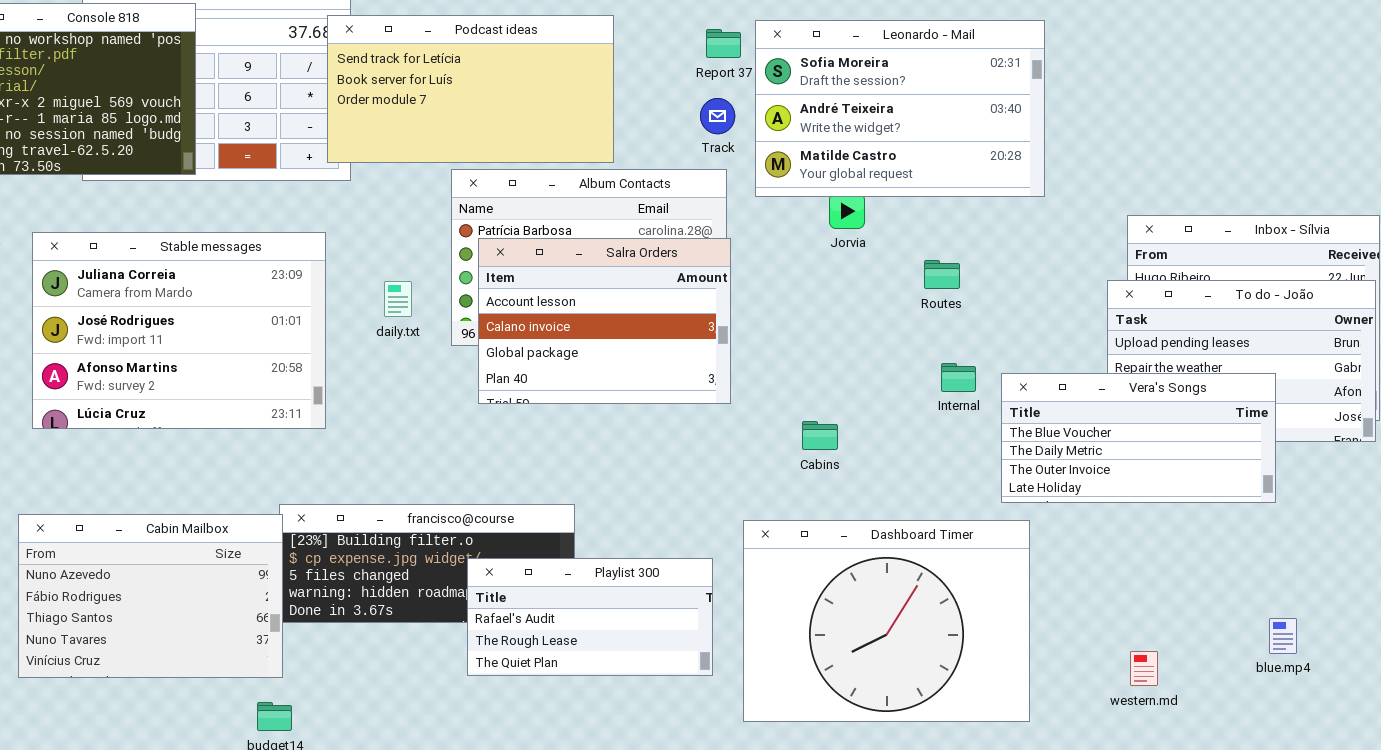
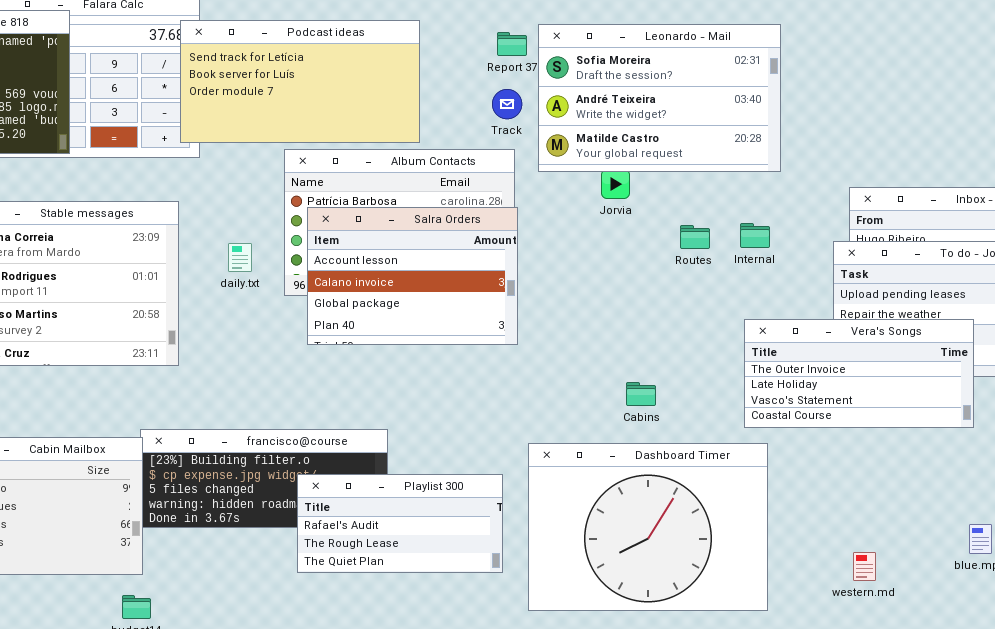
Internal: [941,363,976,392] -> [740,223,770,248], moved
Vera's Songs: [1001,373,1276,503] -> [744,319,974,428], scrolled down 2 rows
Cabins: [802,421,838,450] -> [626,382,656,406], moved

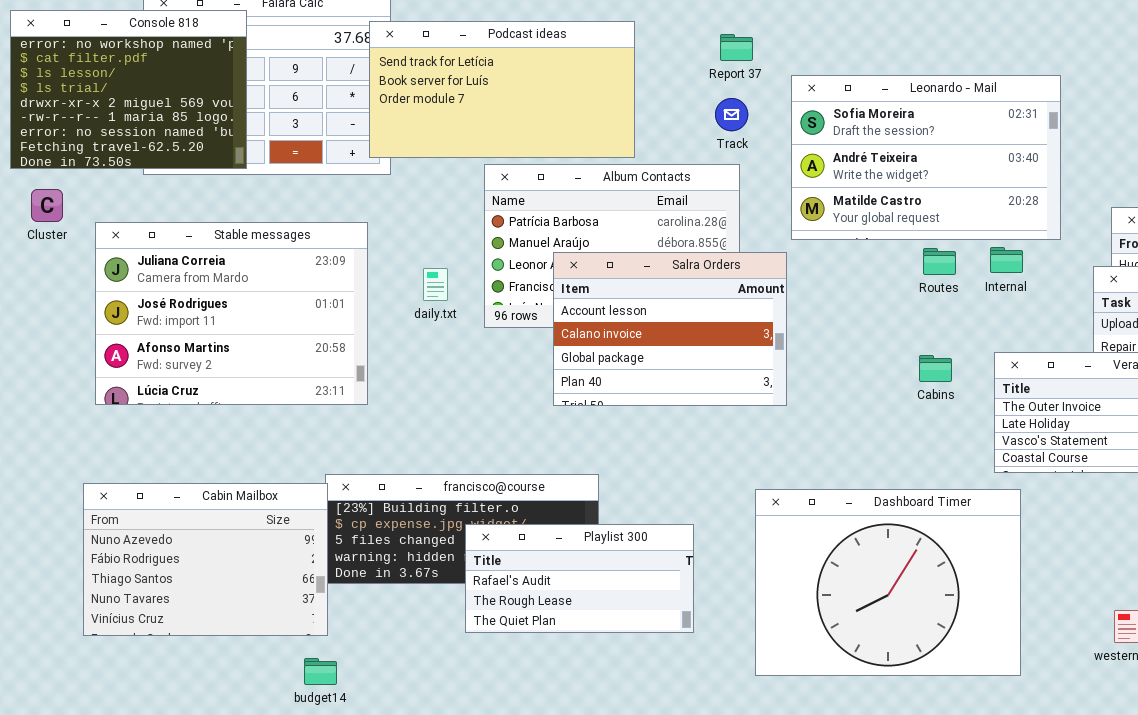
Leonardo - Mail: [538,24,781,172] -> [791,75,1061,240], moved
Salra Orders: [307,207,518,345] -> [553,252,787,406], moved
Cabins: [626,382,656,406] -> [919,355,952,382], moved
Playlist 300: [297,474,503,573] -> [465,524,694,633], moved

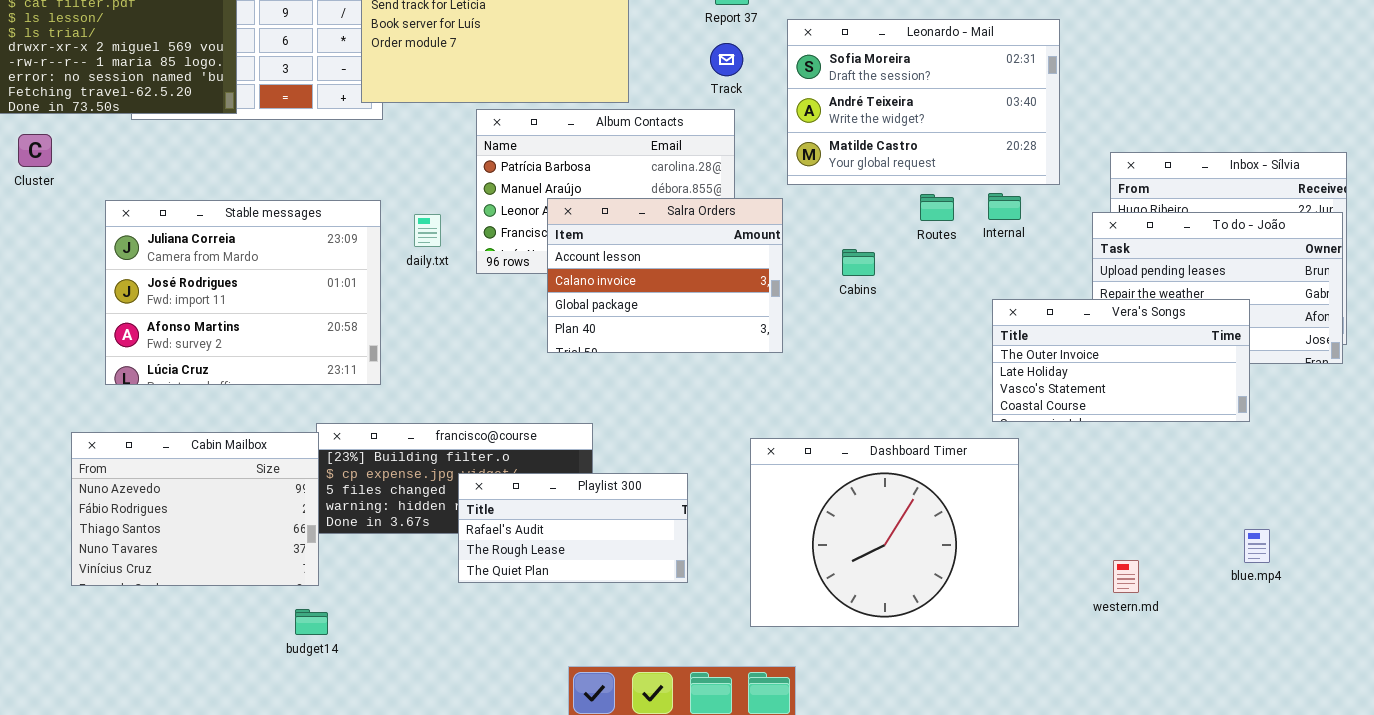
Stable messages: [95,222,368,405] -> [105,200,381,385], moved
Cabins: [919,355,952,382] -> [842,249,875,276], moved

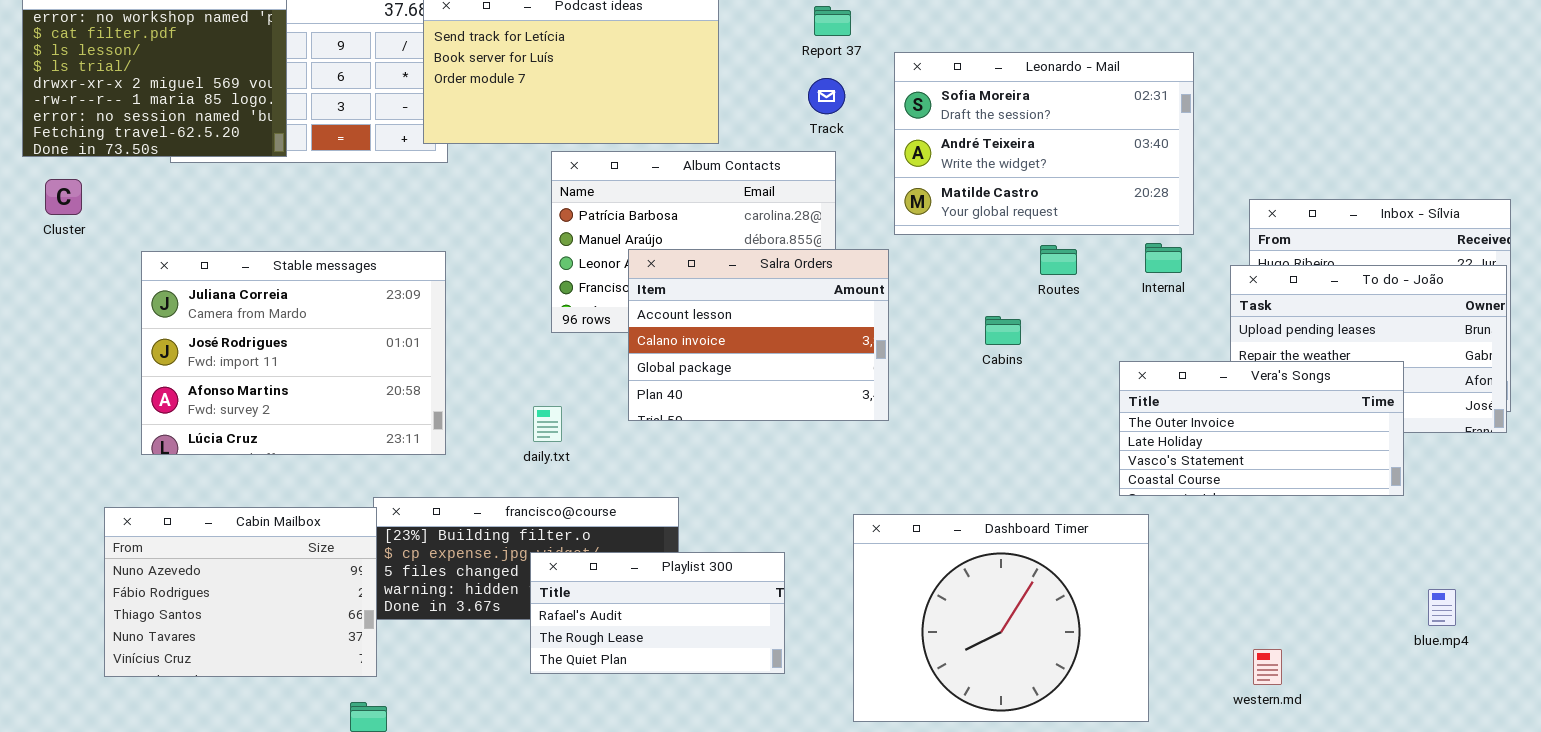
Internal: [988,193,1021,220] -> [1145,243,1182,273], moved
daily.txt: [414,214,441,247] -> [533,406,562,442], moved
Cabins: [842,249,875,276] -> [985,316,1021,345], moved
blue.mp4: [1244,529,1270,563] -> [1428,589,1456,626], moved

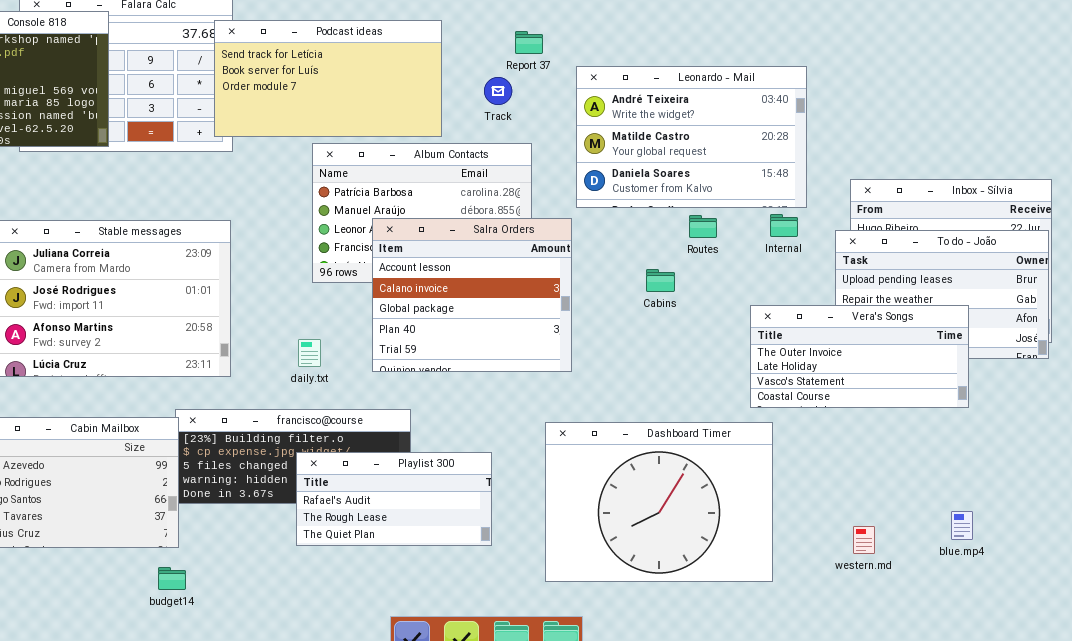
Leonardo - Mail: [894,52,1194,235] -> [576,66,807,208], scrolled down 1 row
Track: [808,78,845,114] -> [484,77,512,105], moved
Salra Orders: [628,249,889,421] -> [372,218,572,372], resized
blue.mp4: [1428,589,1456,626] -> [951,511,973,540], moved

